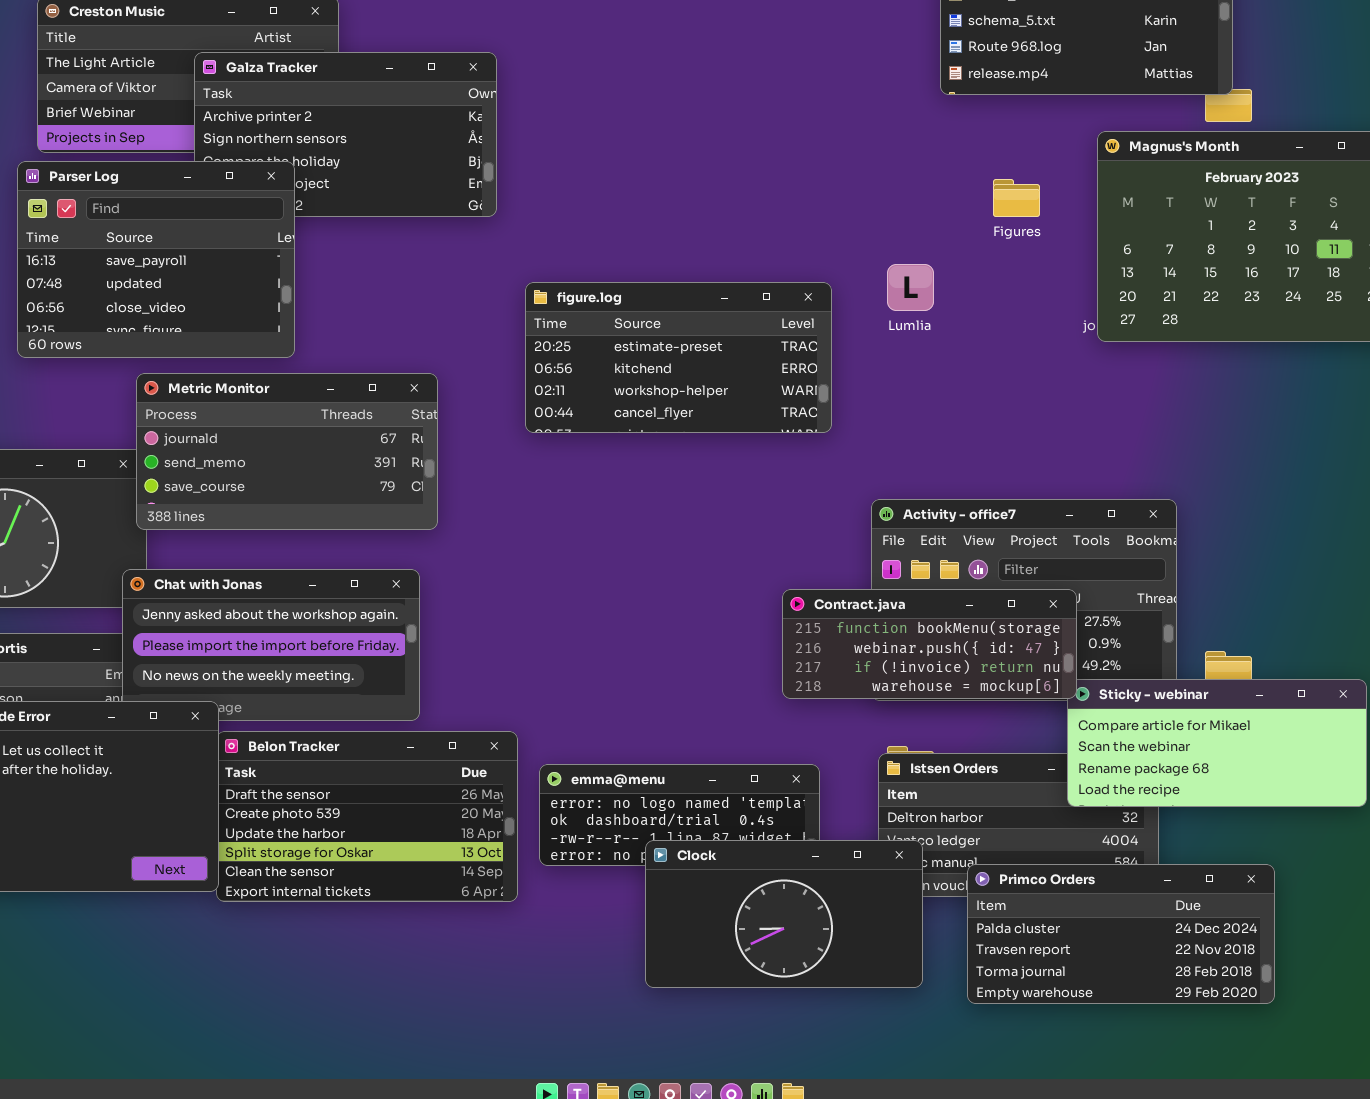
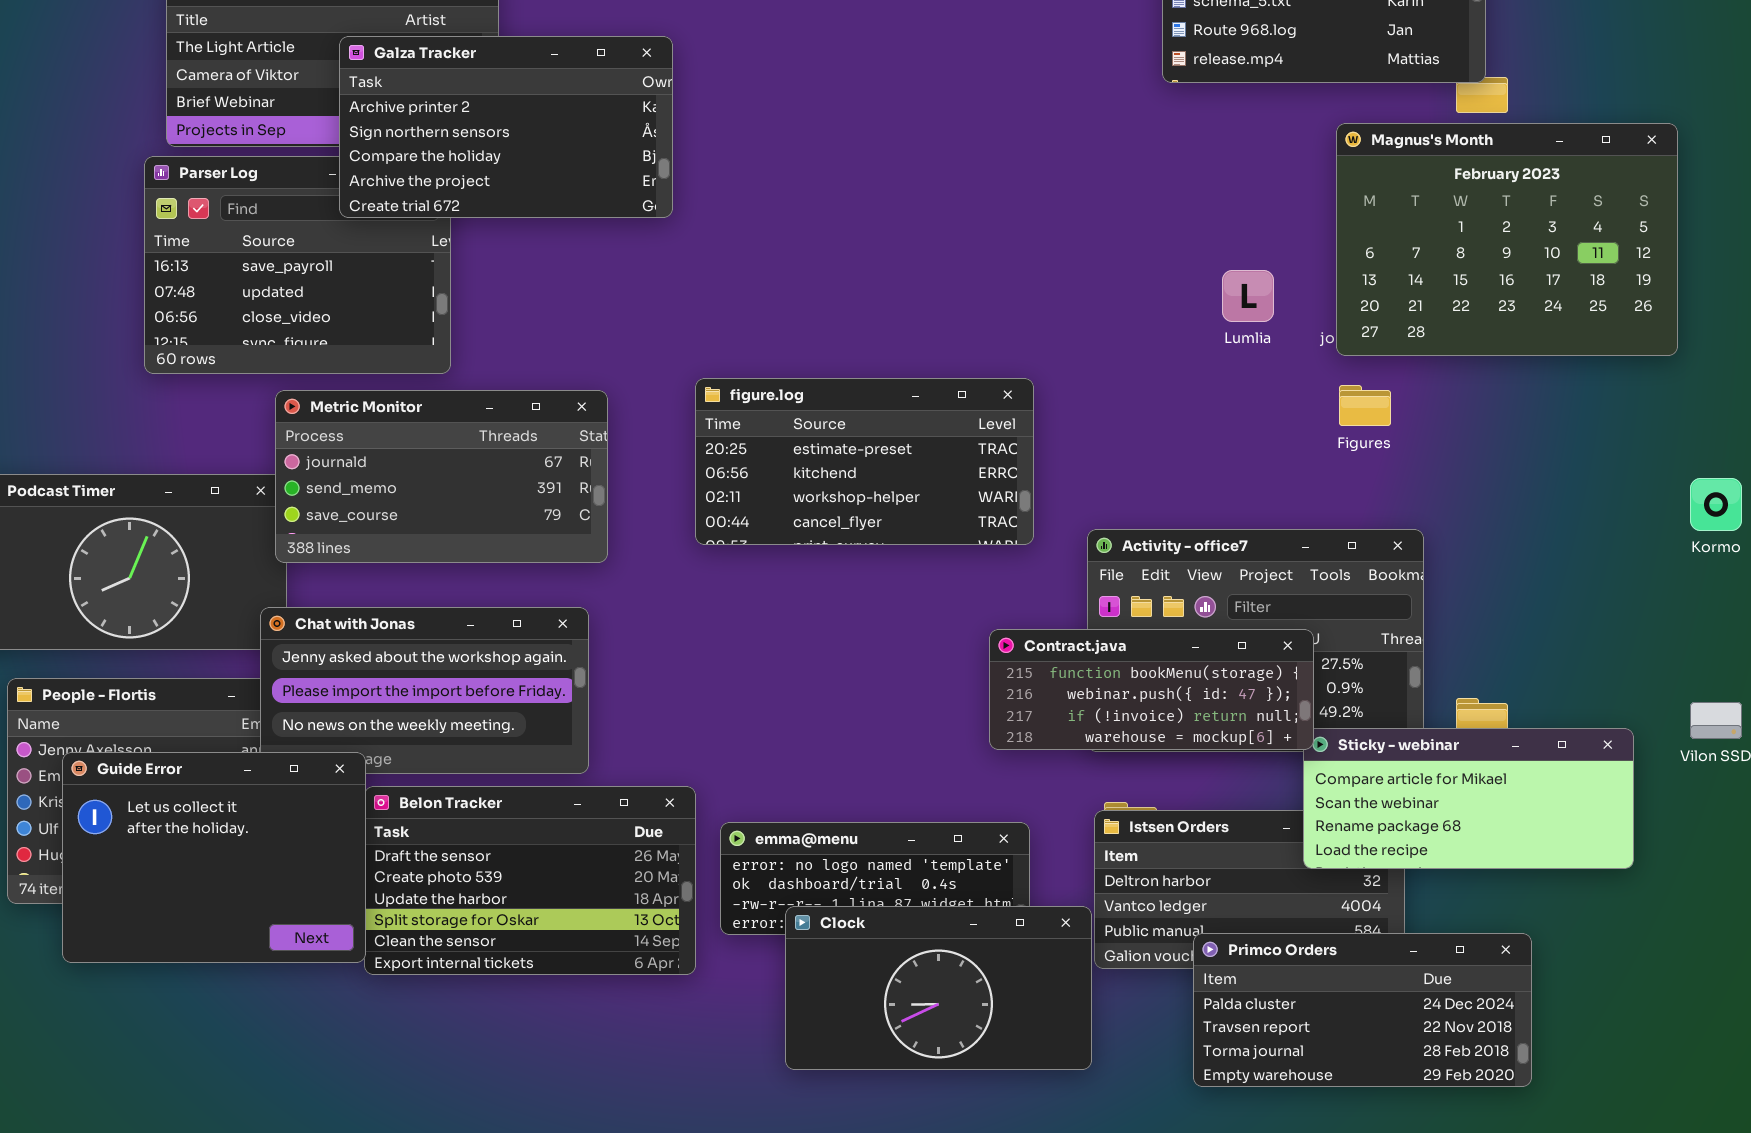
Galza Tracker: [194,52,497,217] -> [339,36,673,218], raised
Figures: [993,179,1040,217] -> [1339,385,1391,426], moved
Lumlia: [887,264,934,311] -> [1222,270,1274,322], moved
figure.log: [525,282,832,433] -> [695,378,1034,545], moved
Clock: [645,840,923,988] -> [785,906,1092,1070], moved

